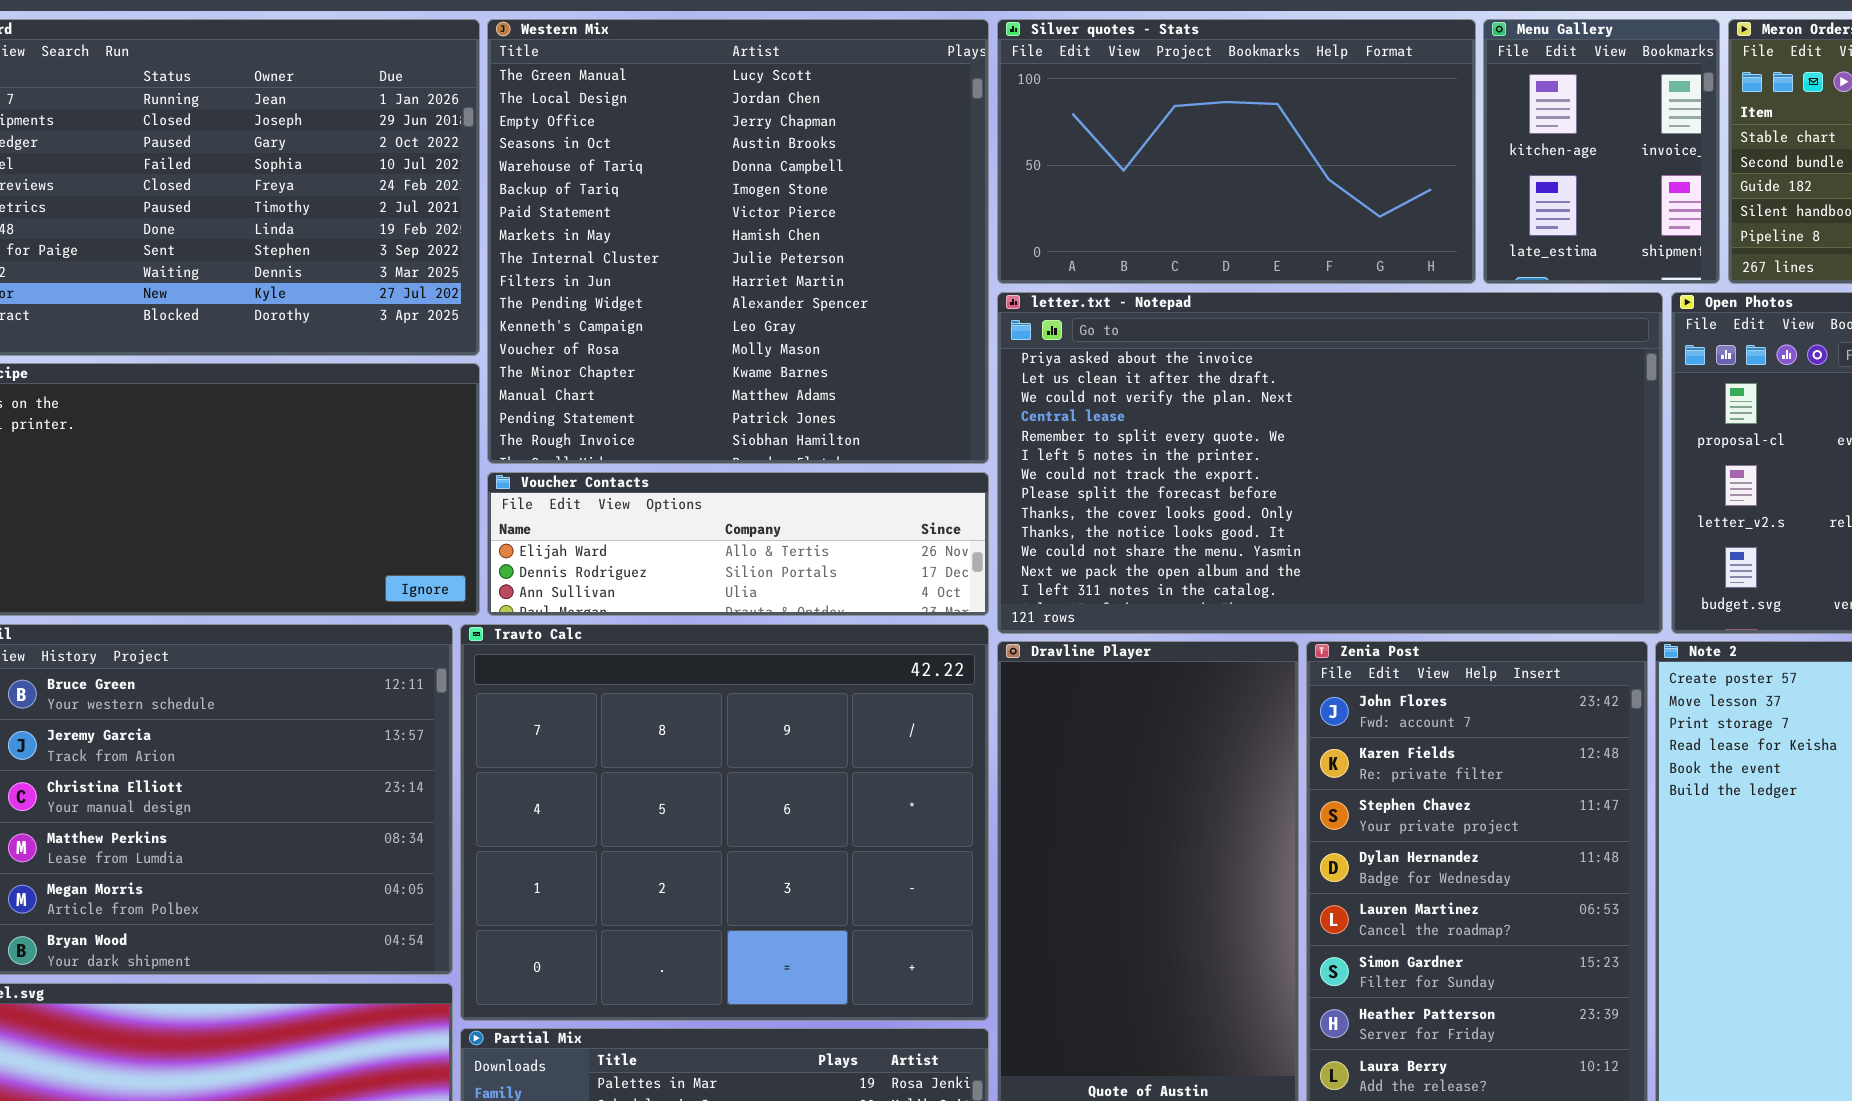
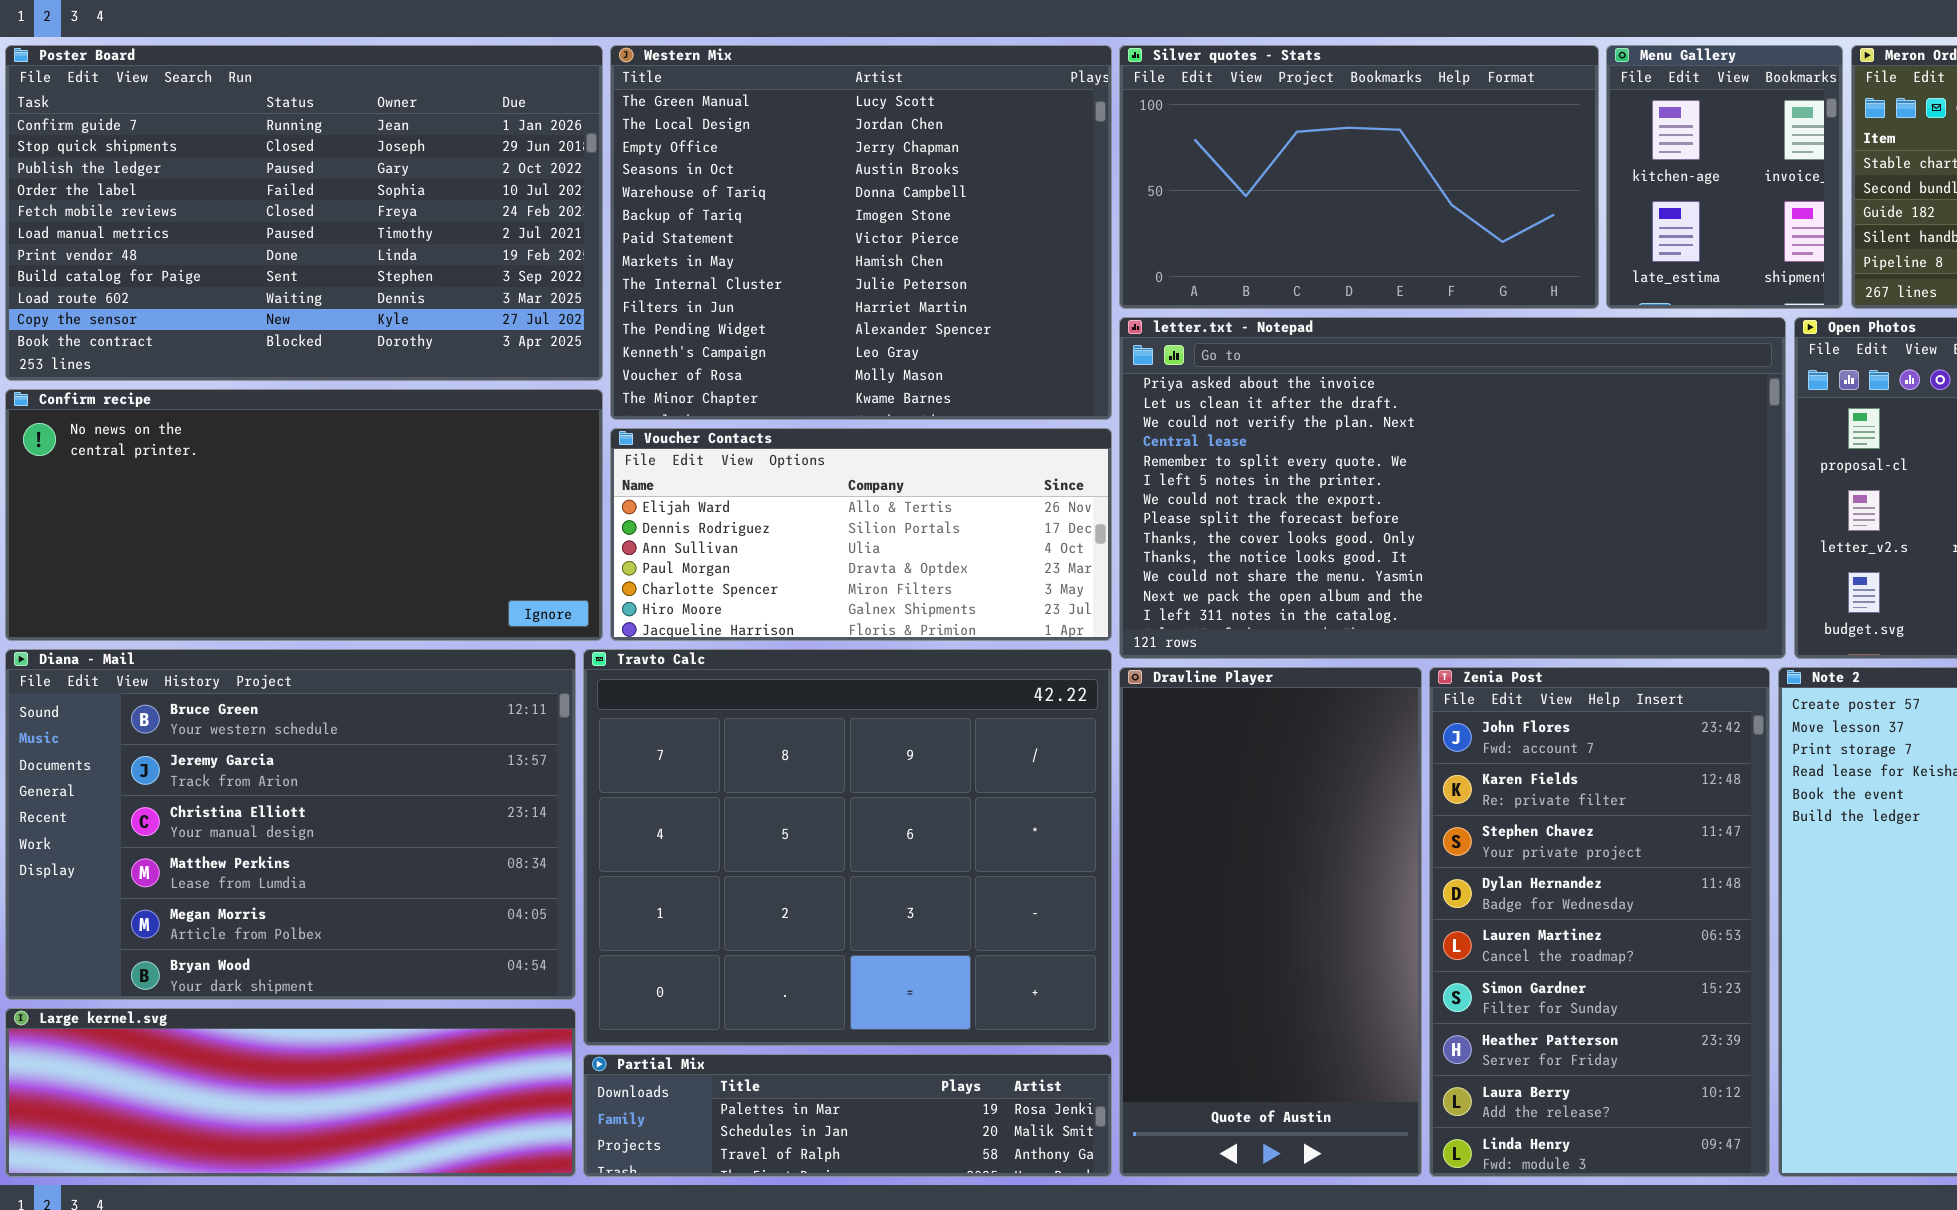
Western Mix: [487,19,989,464] -> [610,45,1112,420], resized
Voucher Contacts: [487,472,989,616] -> [610,428,1112,641], resized

